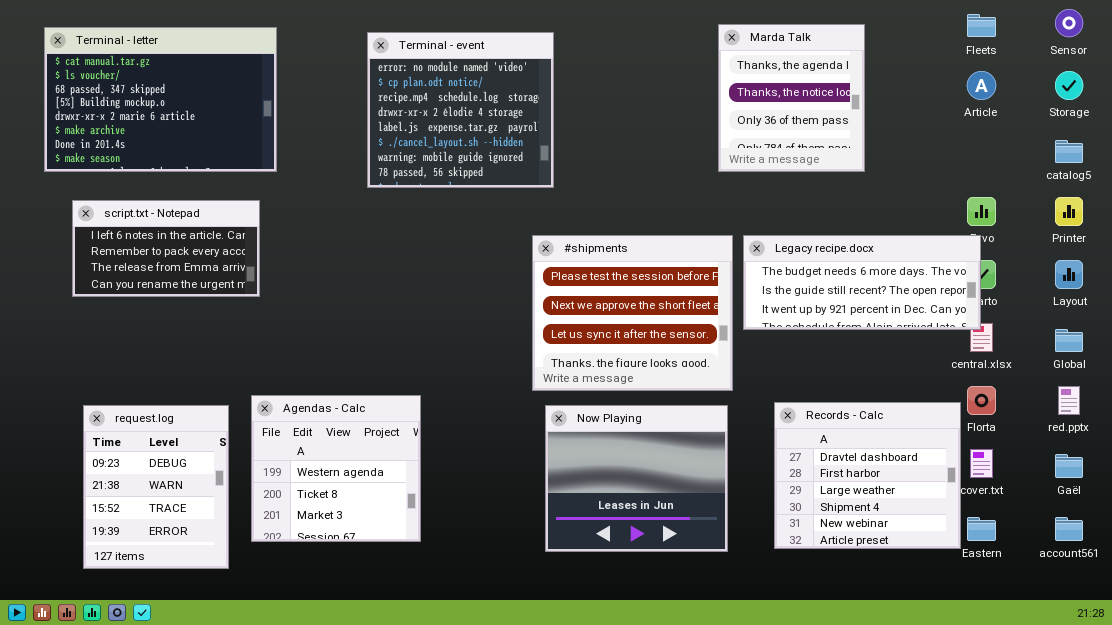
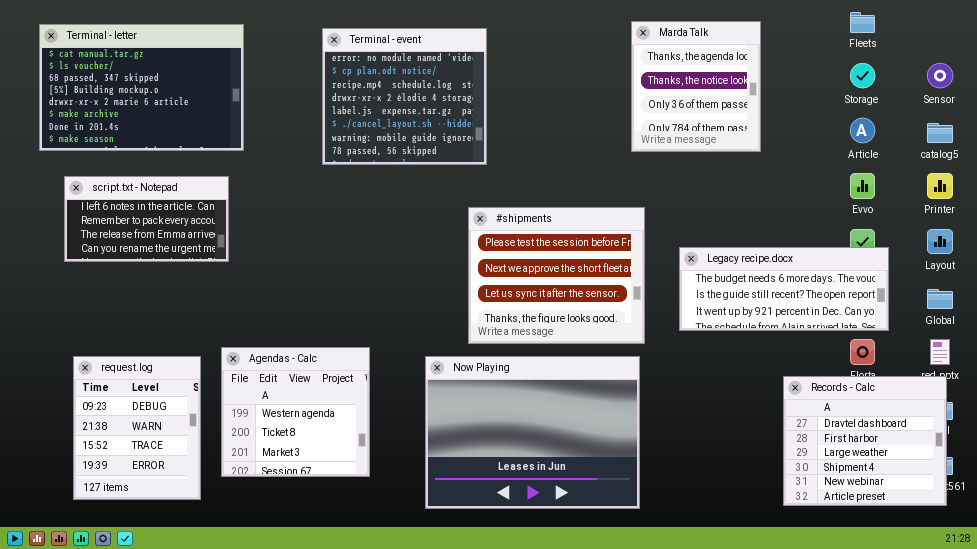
Sensor: [1055,9,1083,37] -> [927,63,953,88], moved
Article: [967,71,996,100] -> [850,118,875,143], moved
Storage: [1055,71,1083,100] -> [850,63,875,88], moved
Legacy recipe.docx: [743,235,981,330] -> [679,247,889,331], moved
Records - Calc: [774,402,961,549] -> [783,376,947,506], moved
Now Playing: [545,405,728,552] -> [425,356,640,509], resized

